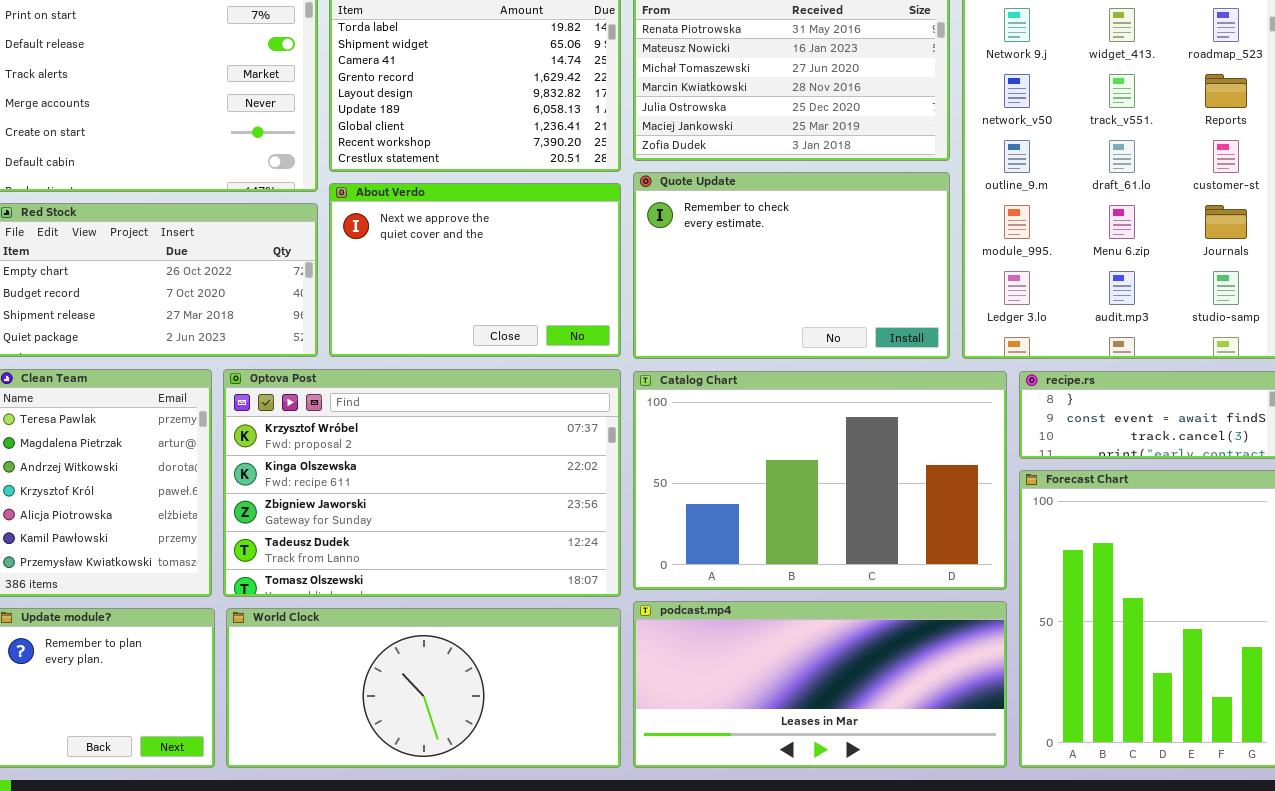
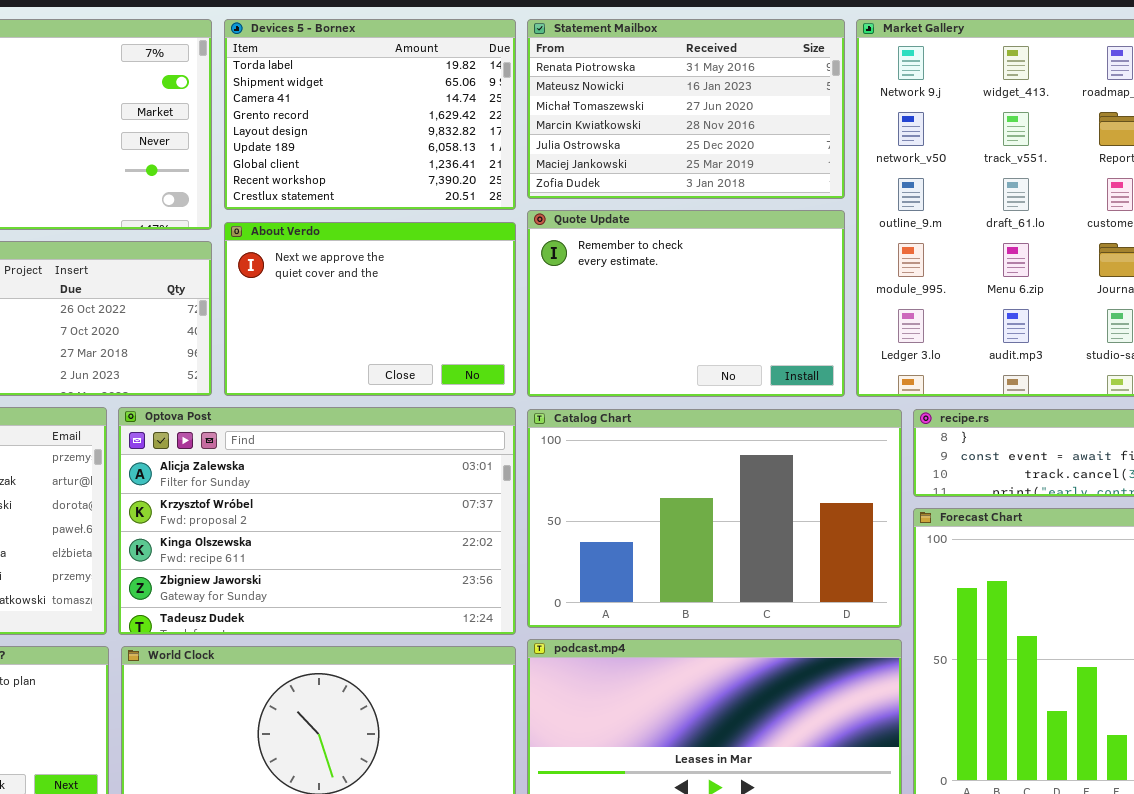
Optova Post: [223,369,621,597] -> [118,407,516,635], scrolled up 1 row

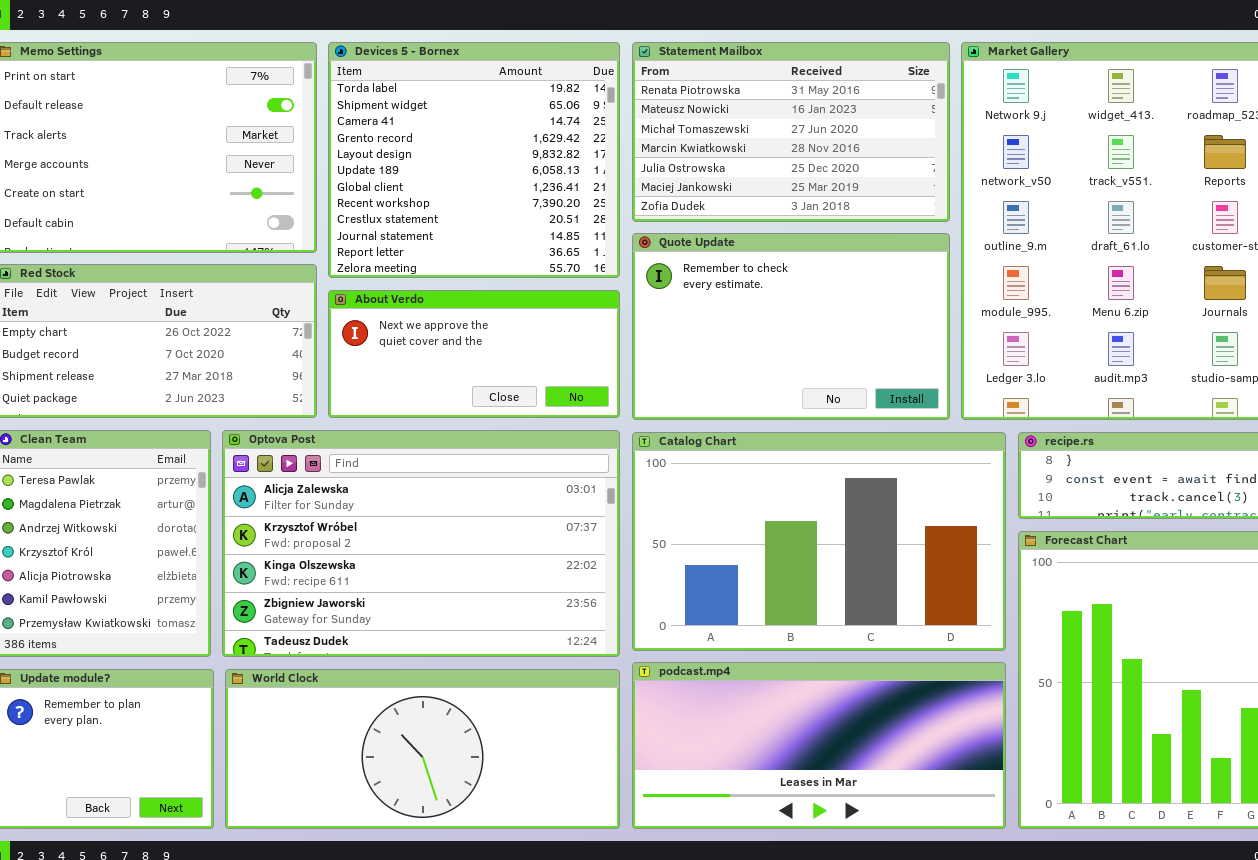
Devices 5 - Bornex: [224,19,516,210] -> [328,42,620,278], resized
About Verdo: [224,222,516,396] -> [328,290,620,418], resized

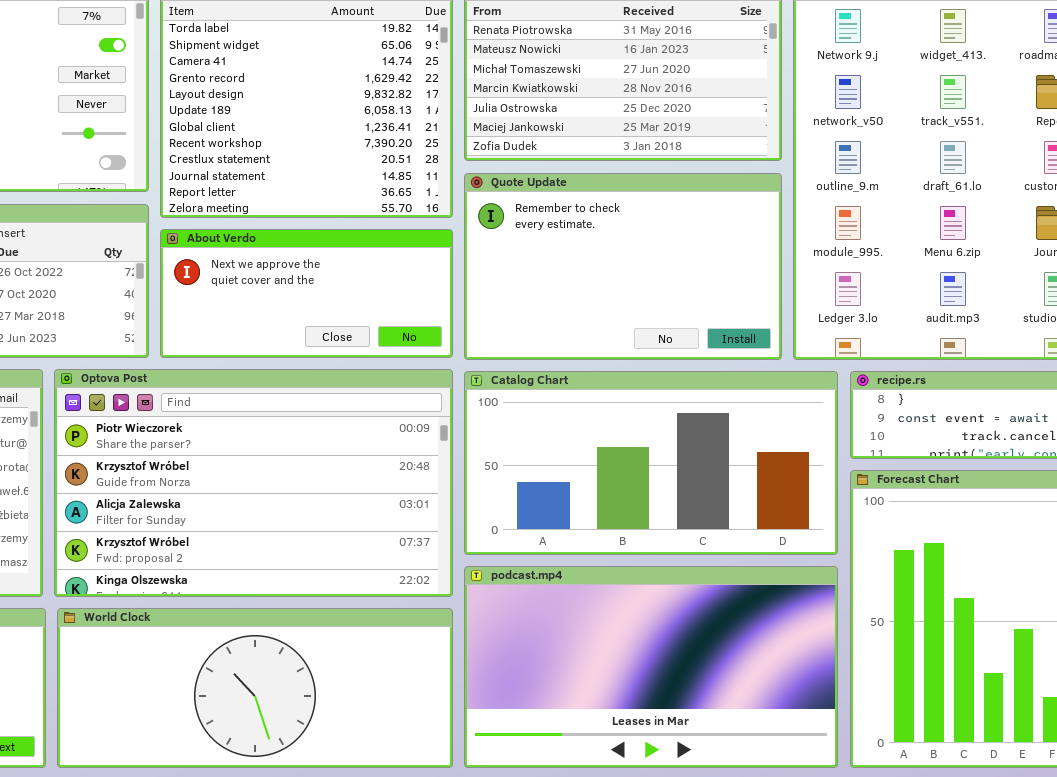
Optova Post: [222,430,620,657] -> [54,369,453,597], scrolled up 2 rows
Catalog Chart: [632,432,1006,651] -> [464,371,838,555], resized
podcast.mp4: [632,662,1006,829] -> [464,566,838,768], resized

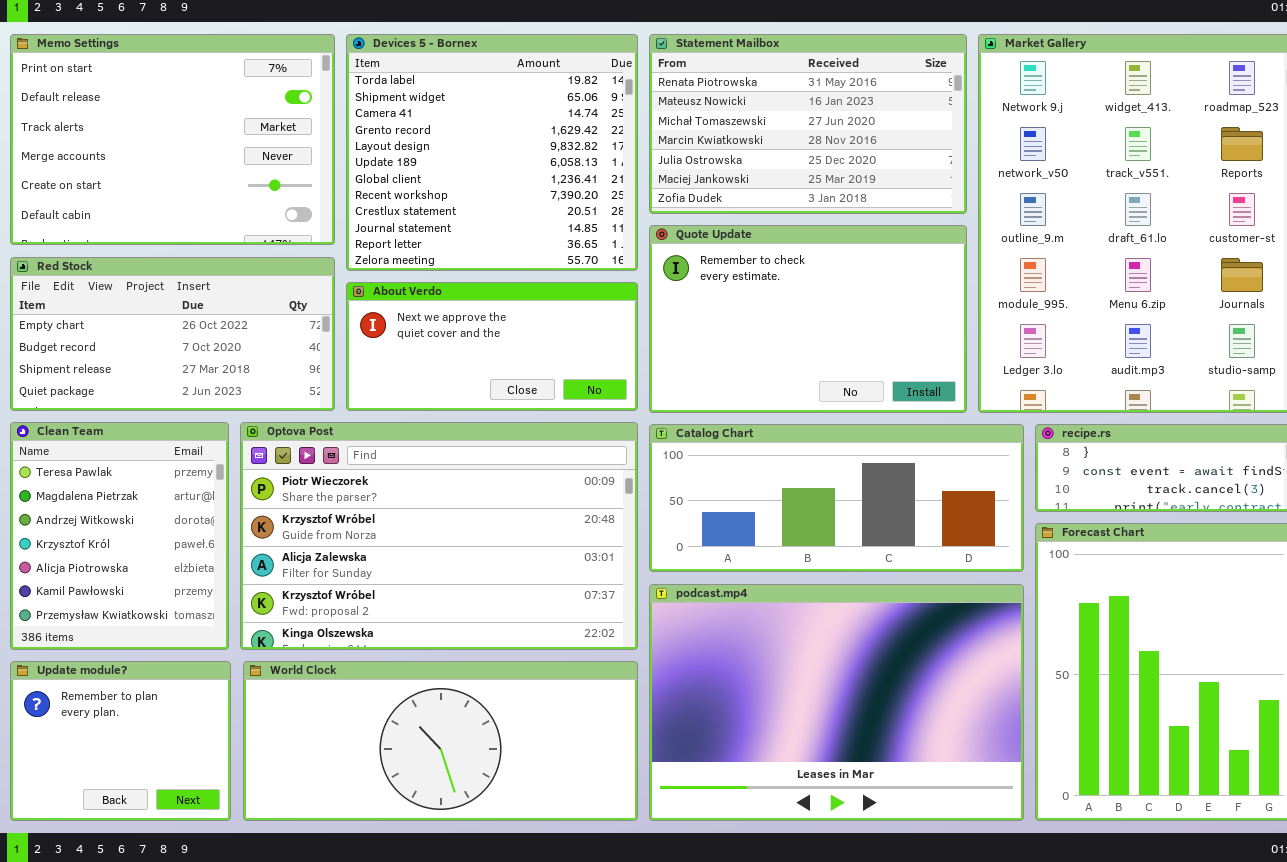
Catalog Chart: [464,371,838,555] -> [649,424,1024,572], resized
podcast.mp4: [464,566,838,768] -> [649,584,1024,821], resized

